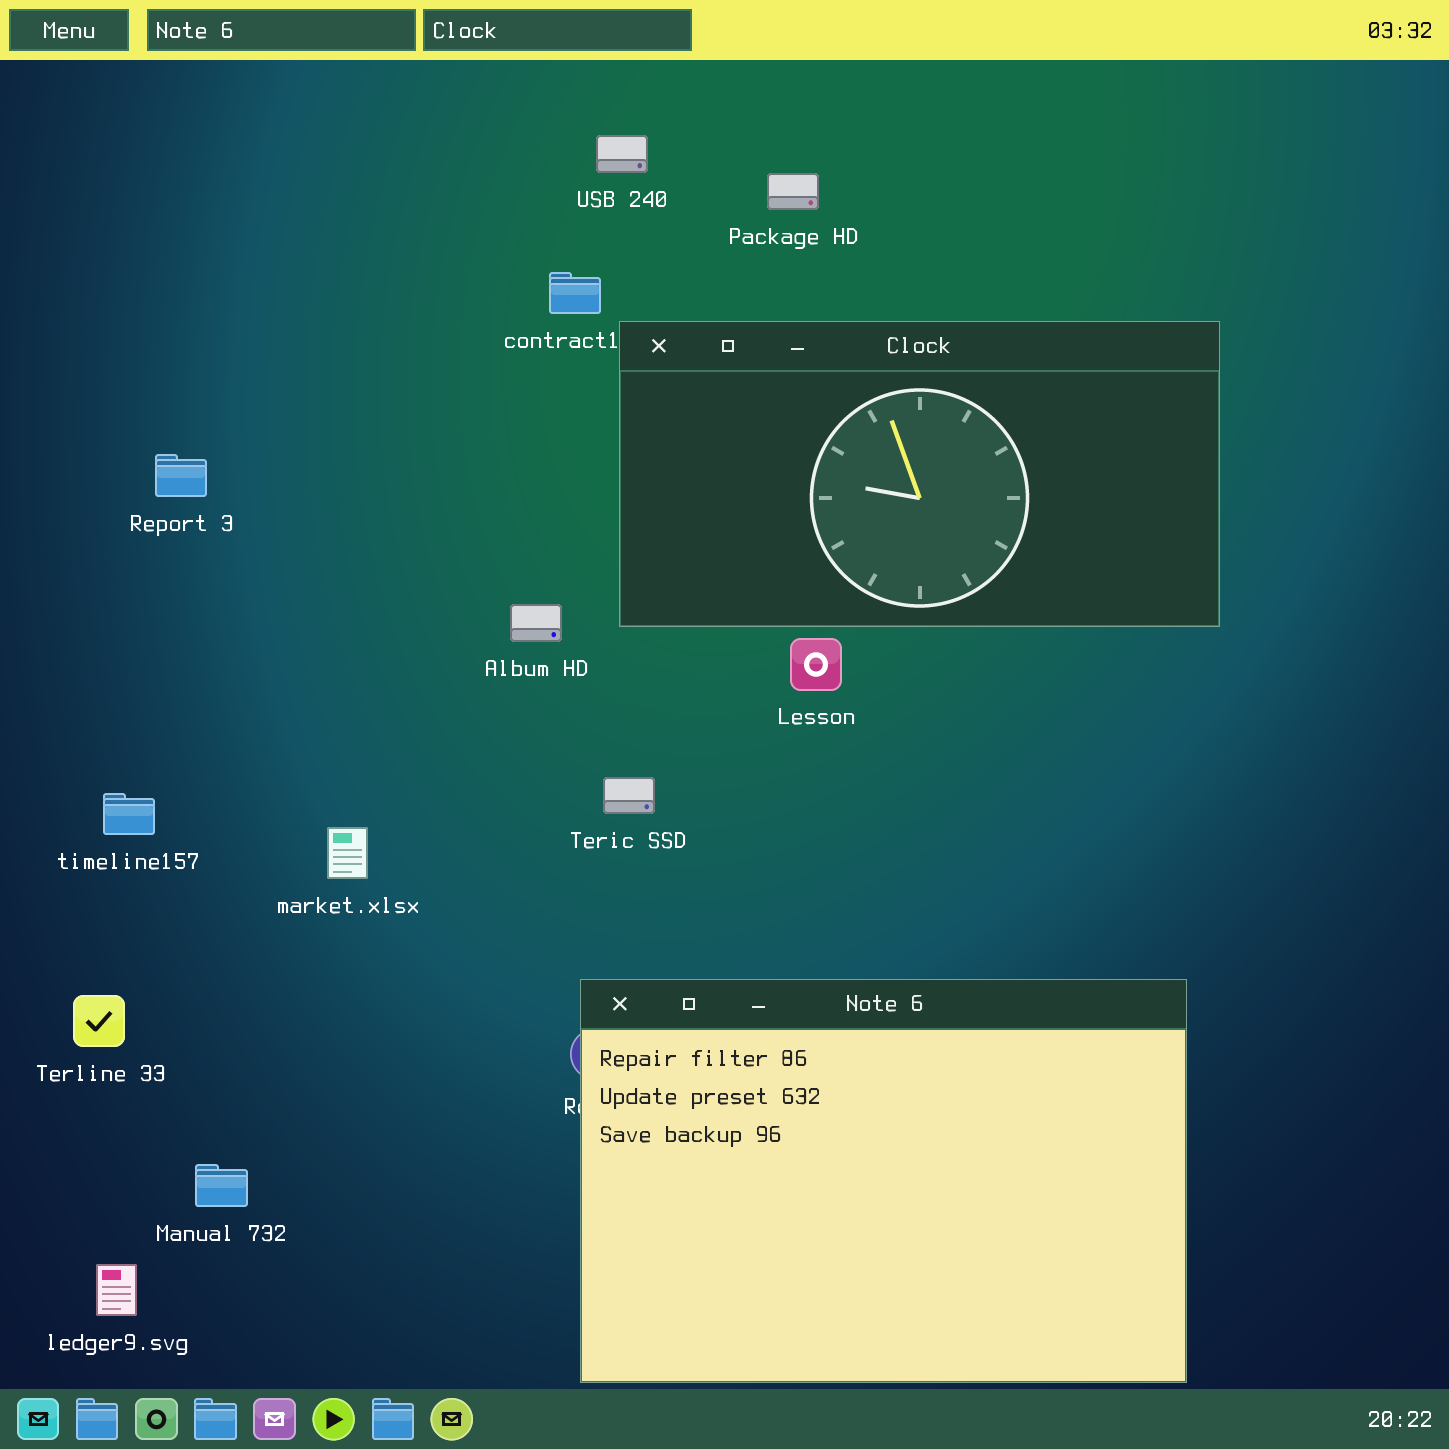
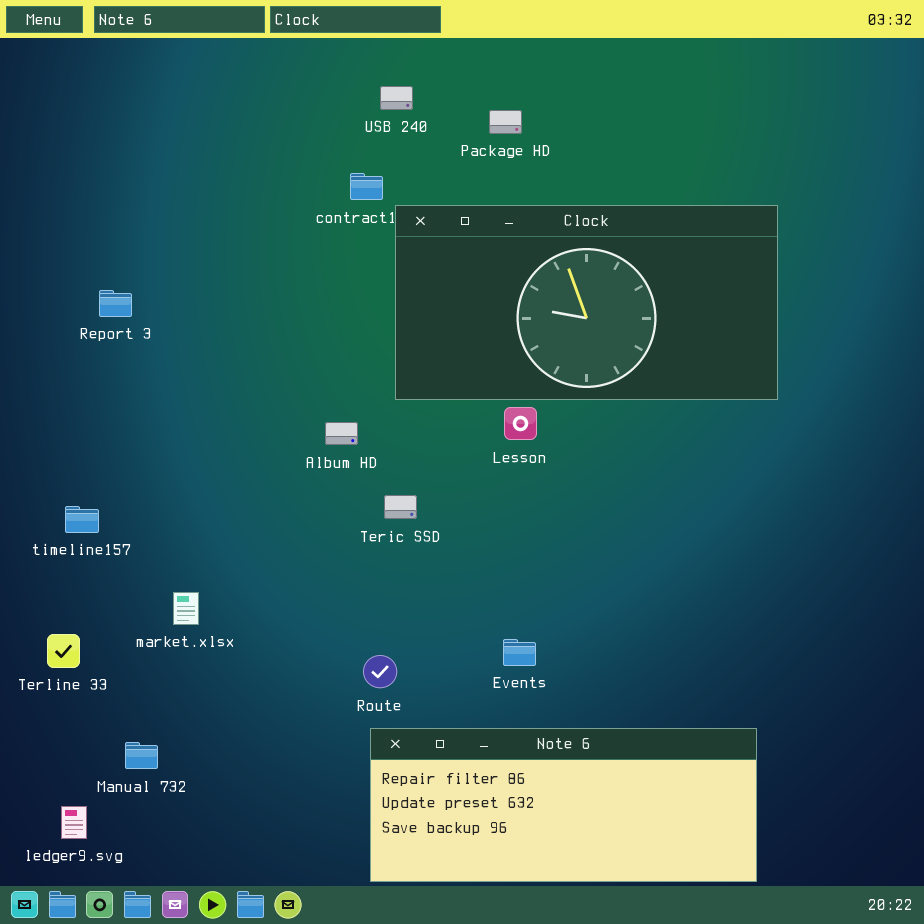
Album HD: [510,604,562,642] -> [325,422,358,445], moved
market.xlsx: [327,827,368,879] -> [173,592,199,625], moved
Note 6: [580,979,1187,1383] -> [370,728,757,882], resized

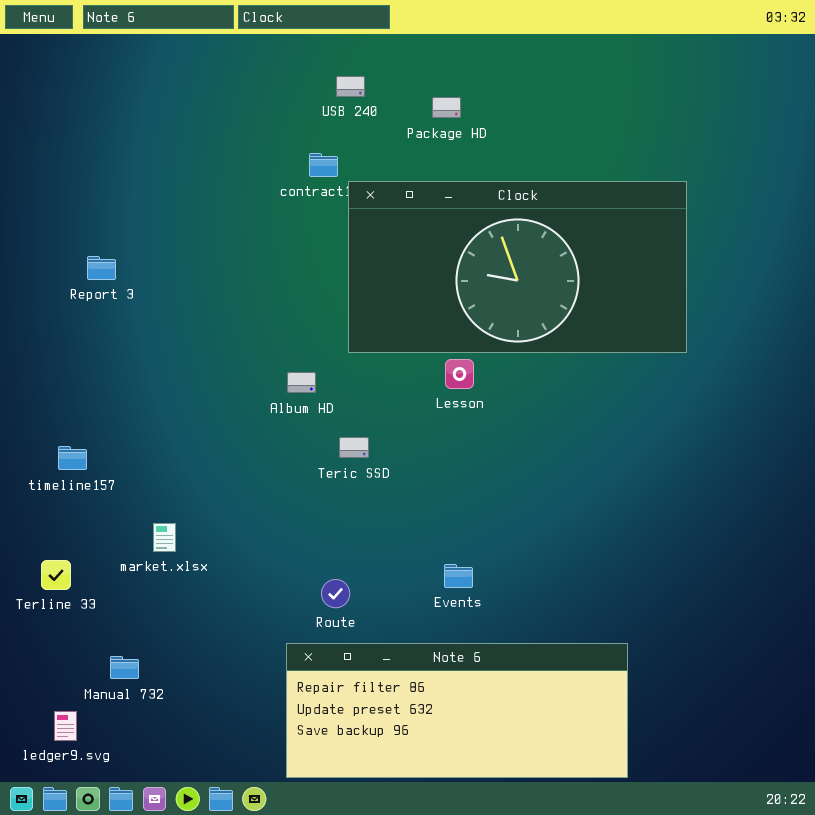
Note 6: [370,728,757,882] -> [286,643,628,778], moved

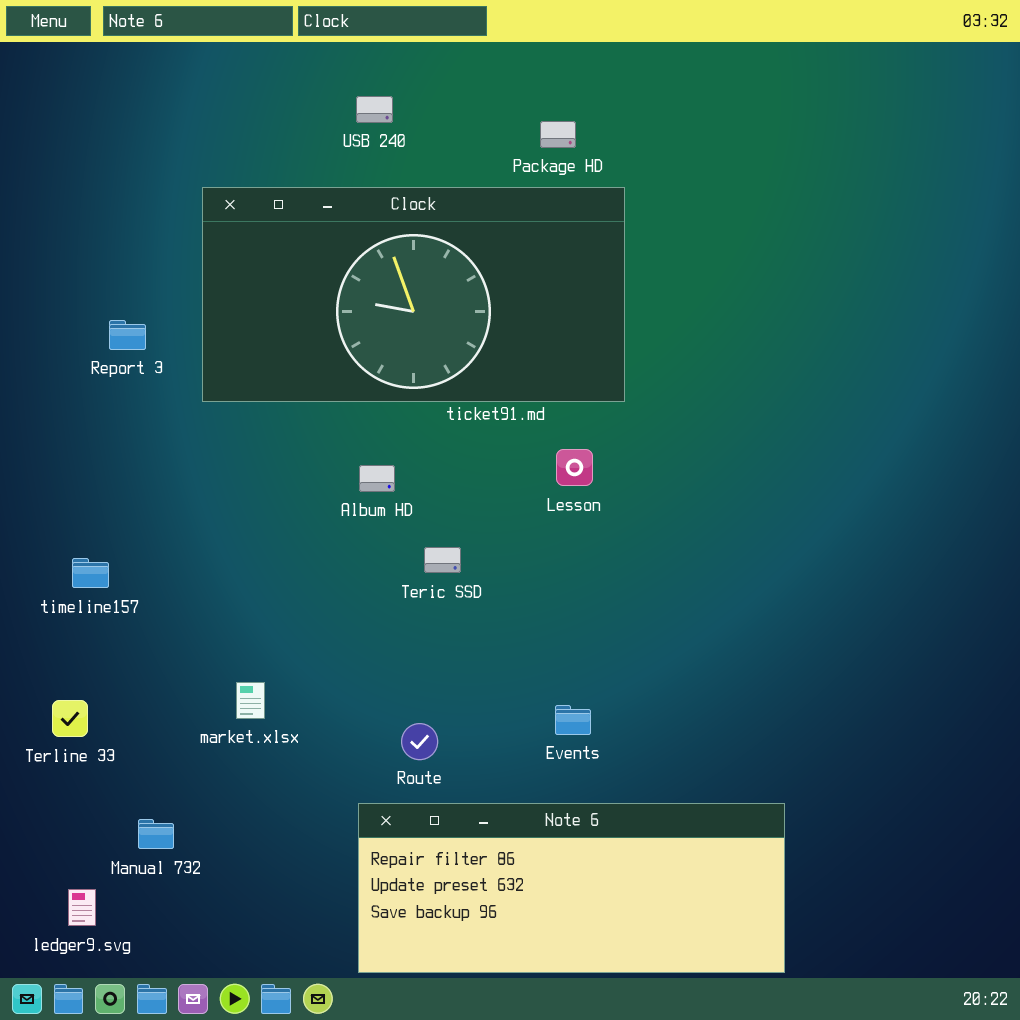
USB 240: [336,76,365,97] -> [356,96,393,123], moved
Clock: [348,181,687,353] -> [202,187,625,402], moved
market.xlsx: [153,523,176,552] -> [236,682,265,719], moved

